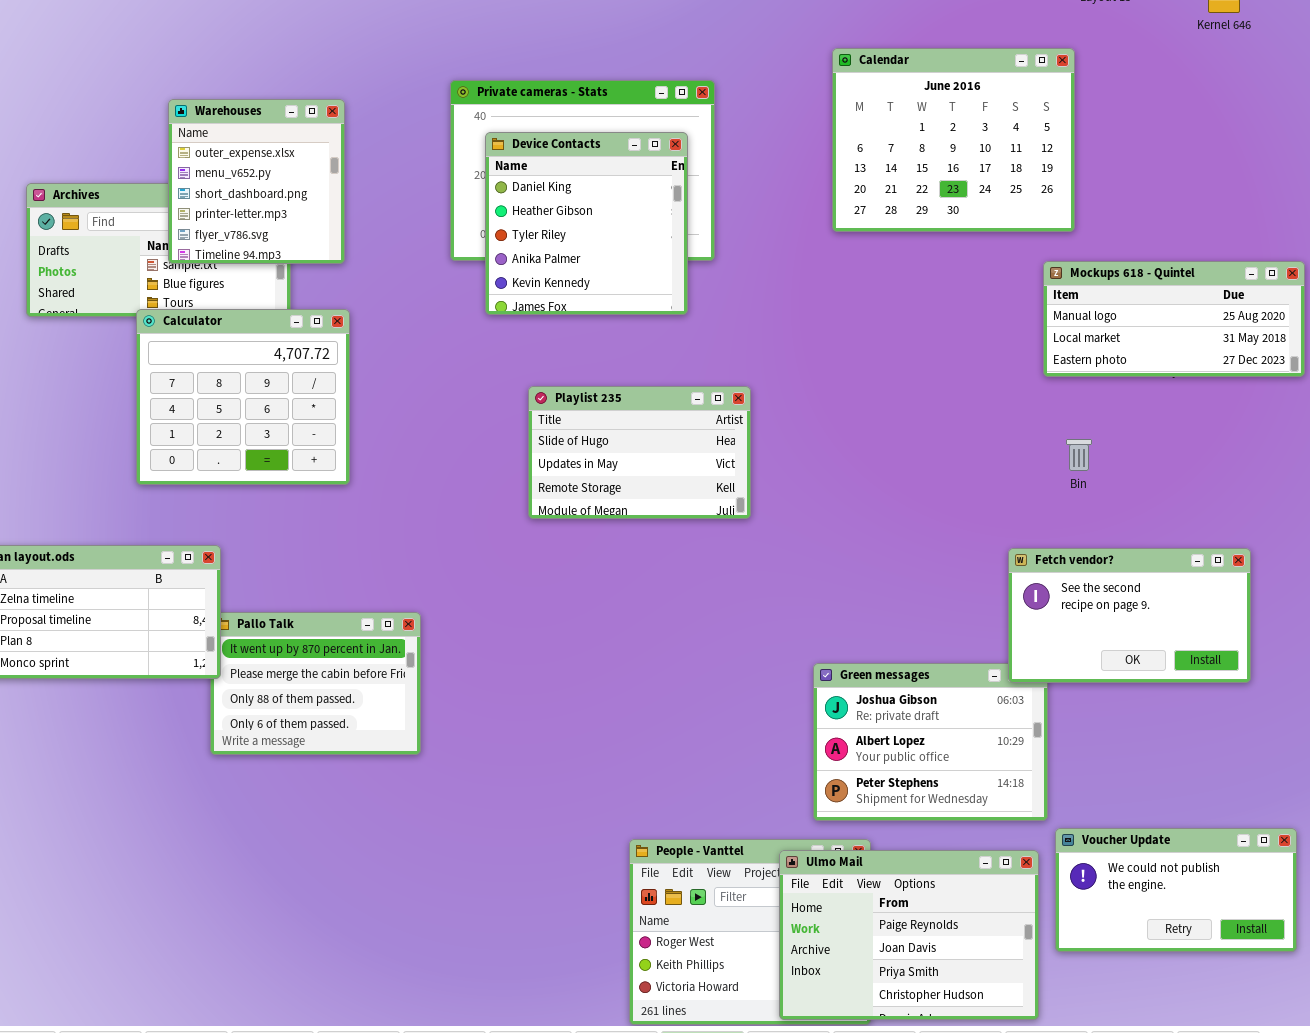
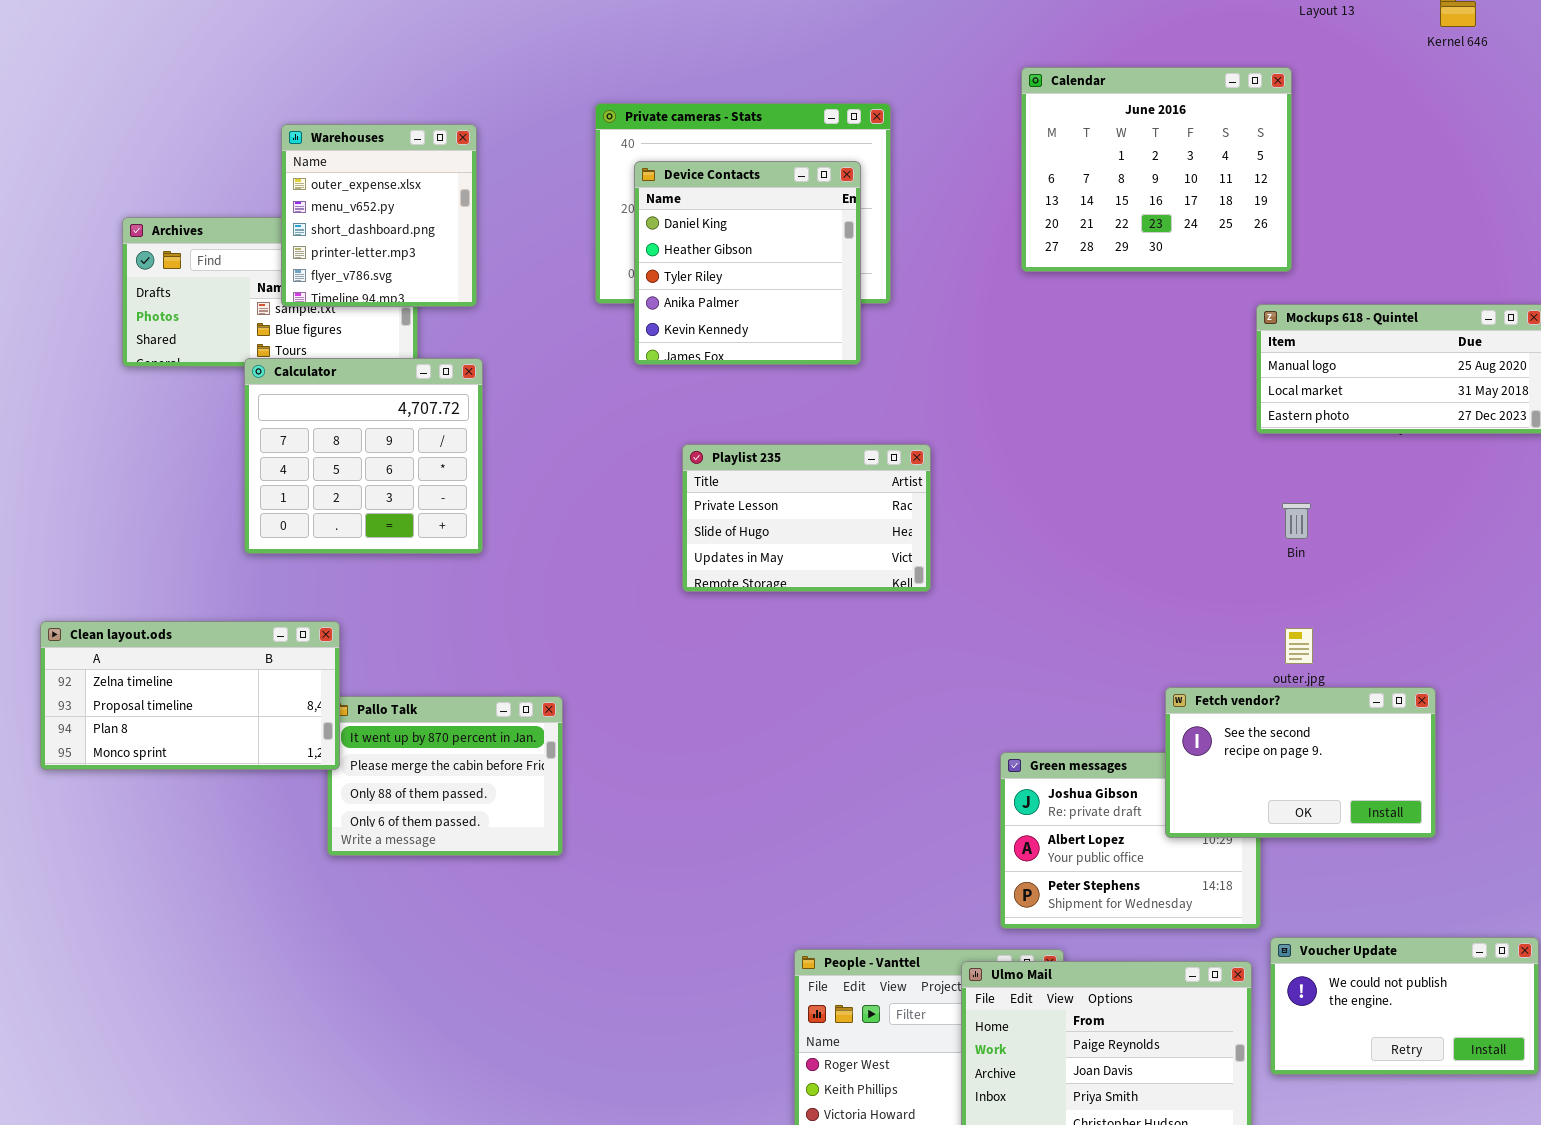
Playlist 235: [528,386,751,519] -> [682,444,931,592], scrolled up 1 row
Fetch vendor?: [1008,548,1251,683] -> [1165,687,1436,838], moved

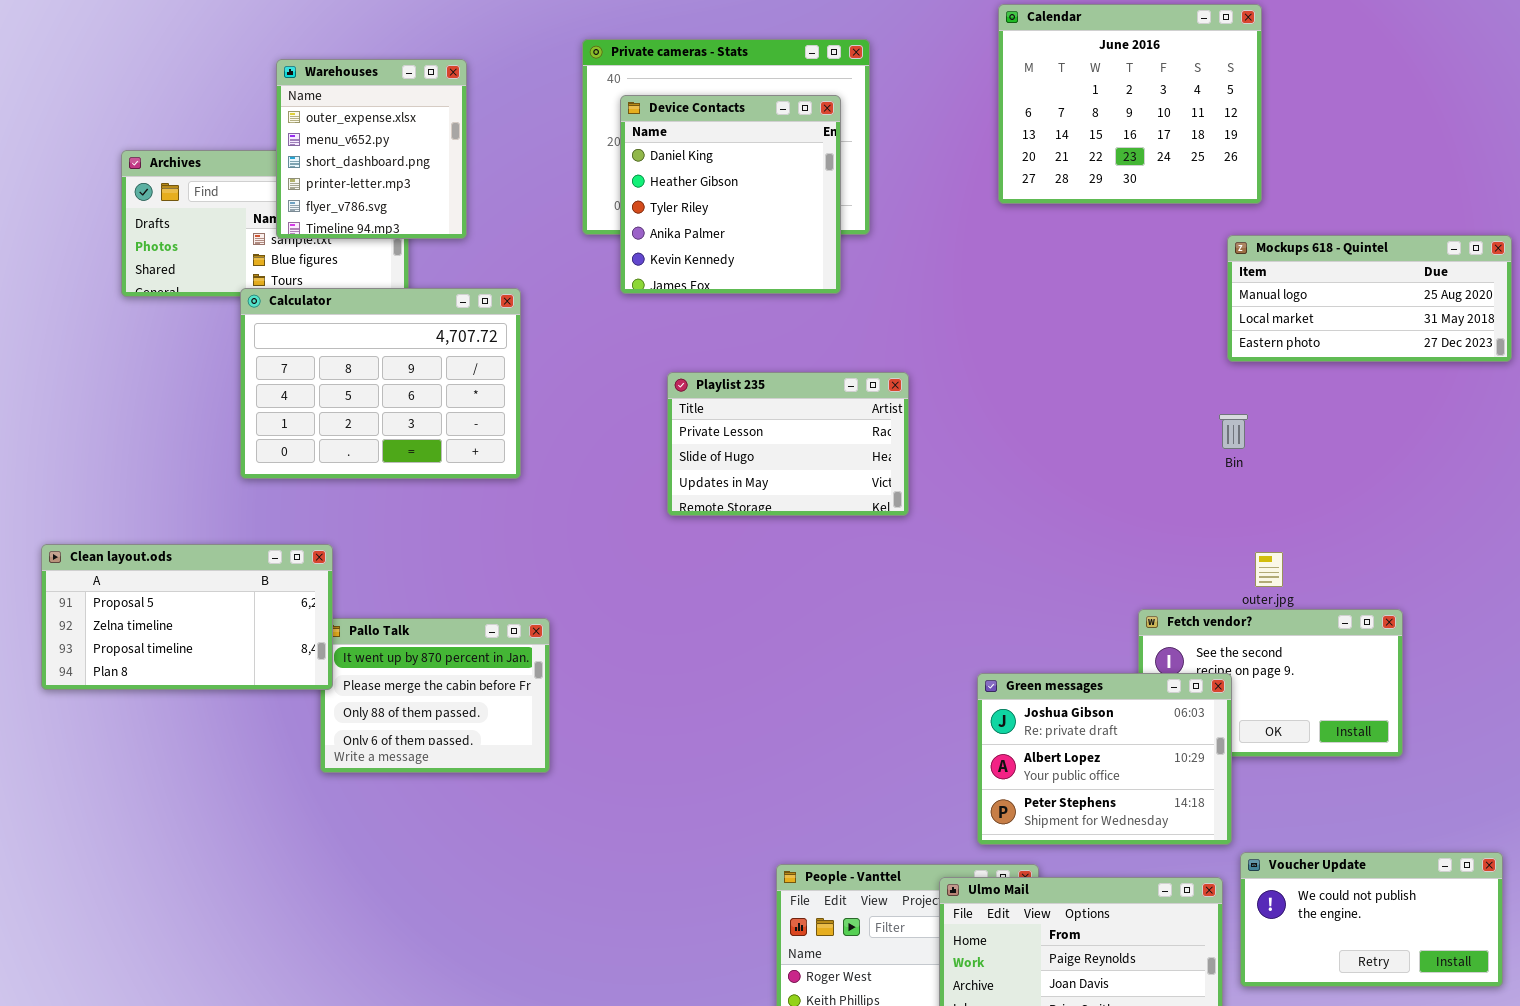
Calculator: [244,358,483,554] -> [240,288,521,479], resized
Bin: [1282,503,1311,539] -> [1219,414,1248,449], moved
Clean layout.ods: [40,621,340,770] -> [41,544,333,690], scrolled up 1 row
Green messages: [1000,752,1261,929] -> [977,673,1232,845], raised

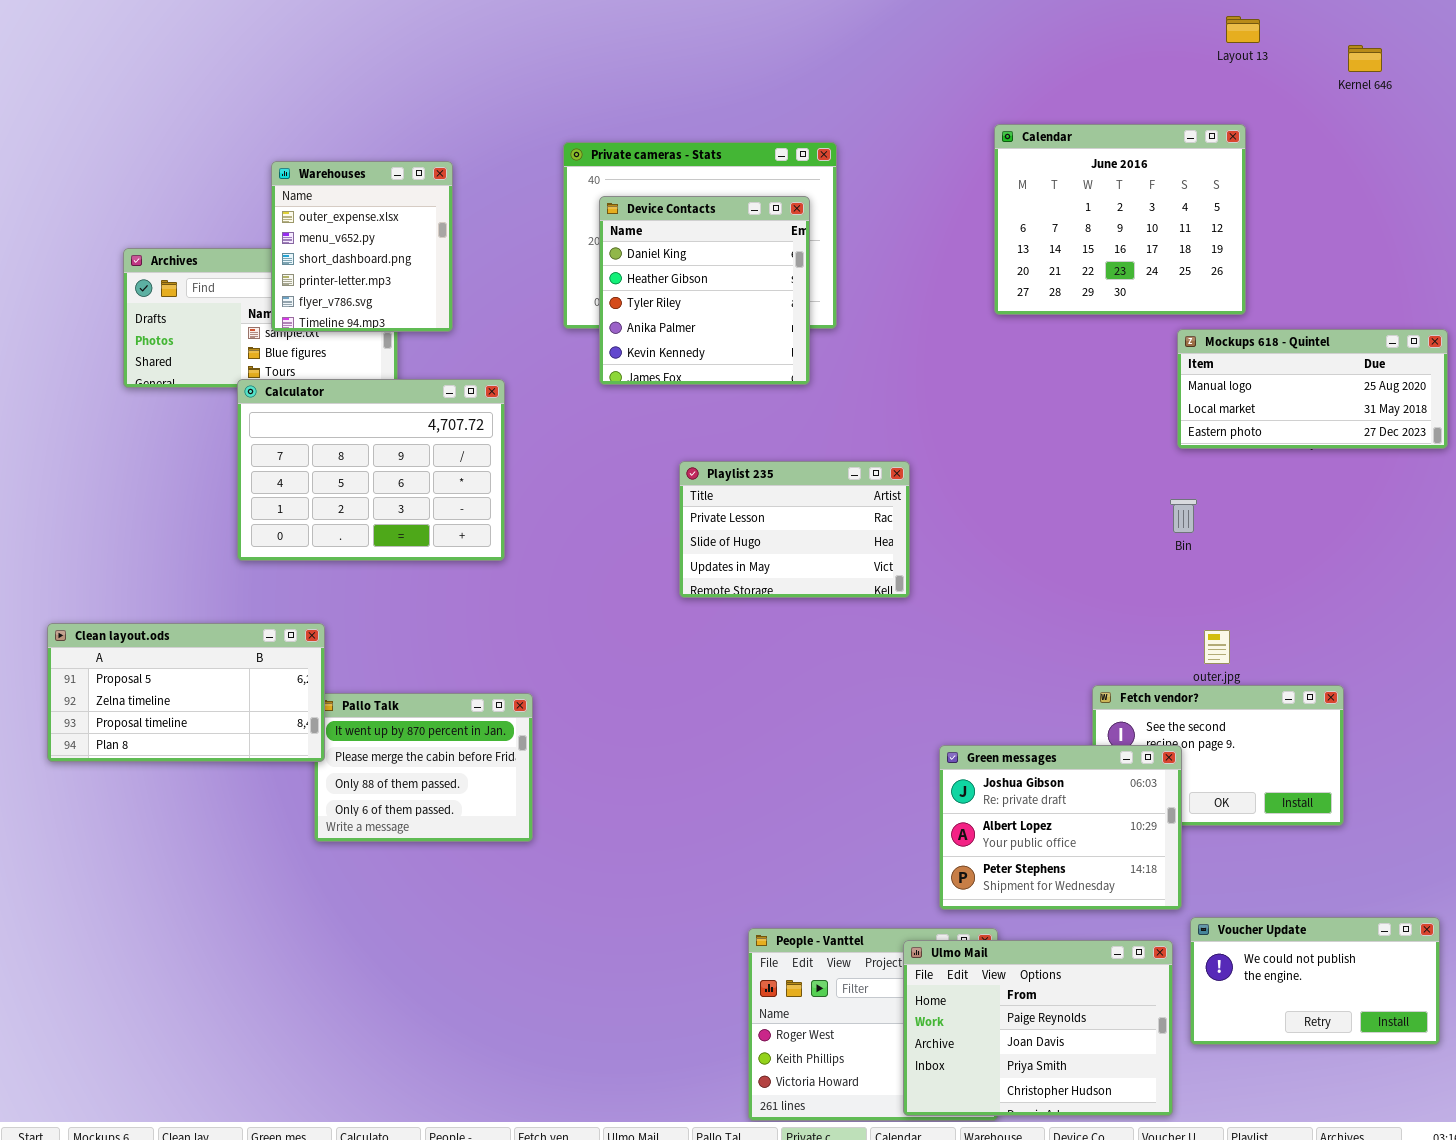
Calendar: [998,4,1262,204] -> [994,124,1246,315], moved
Playlist 235: [667,372,909,516] -> [679,461,910,598], moved

